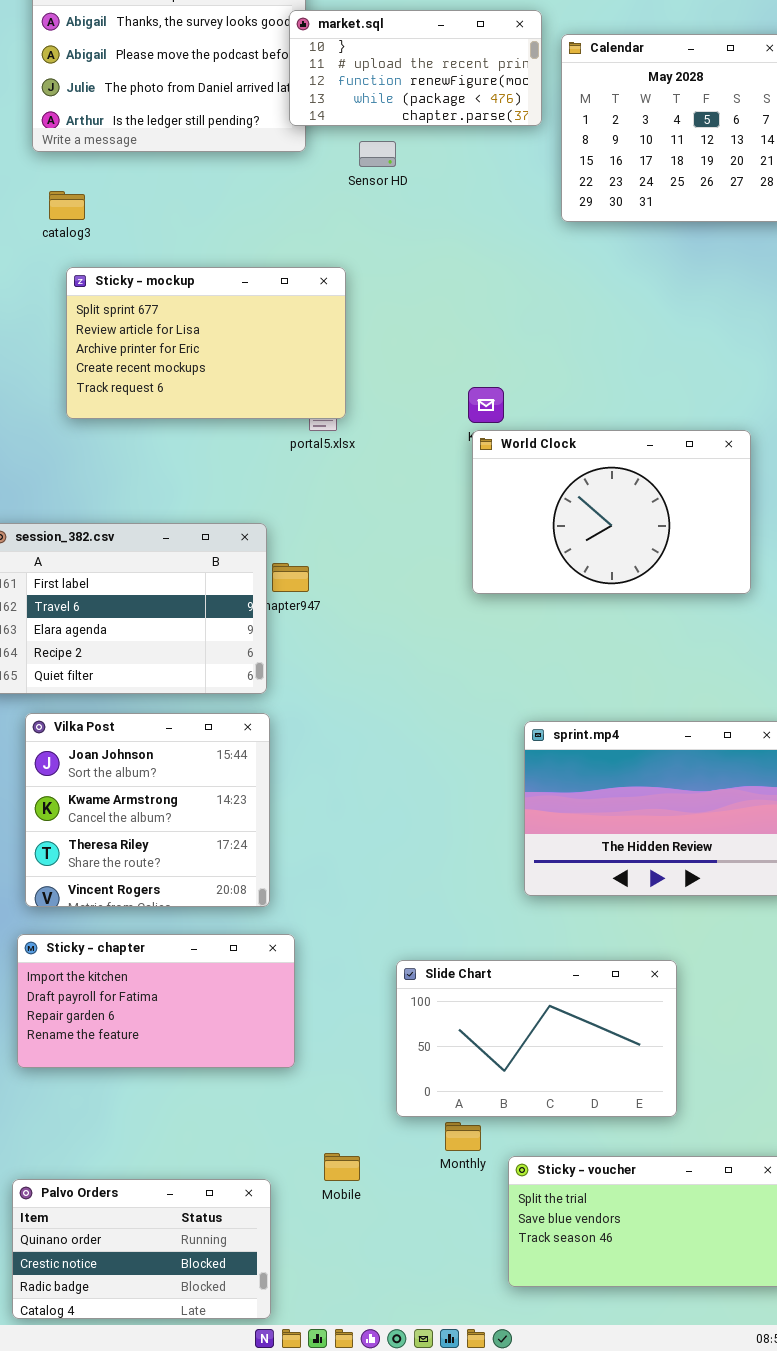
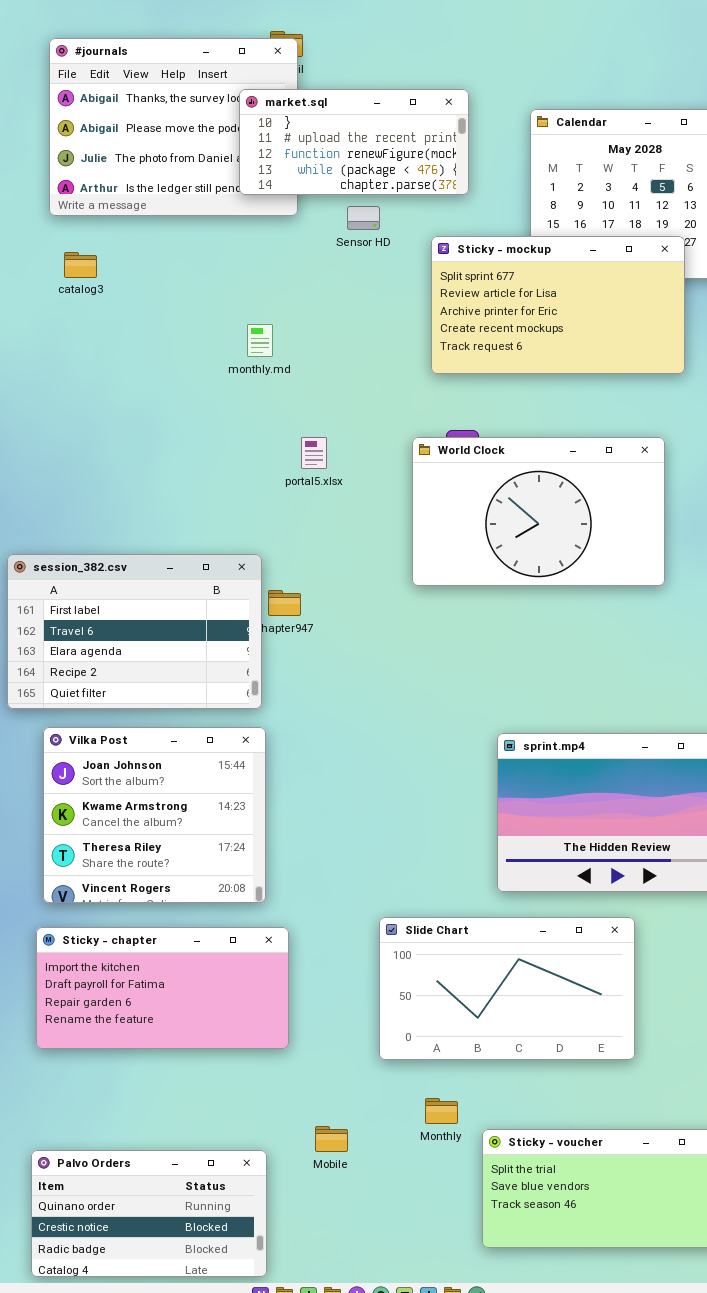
market.sql: [289,10,542,126] -> [239,89,469,195], moved
Sticky - mockup: [66,267,346,419] -> [431,236,685,374], moved
World Clock: [472,430,751,594] -> [412,437,665,586], moved
Slide Chart: [396,960,677,1117] -> [379,917,635,1060], moved

